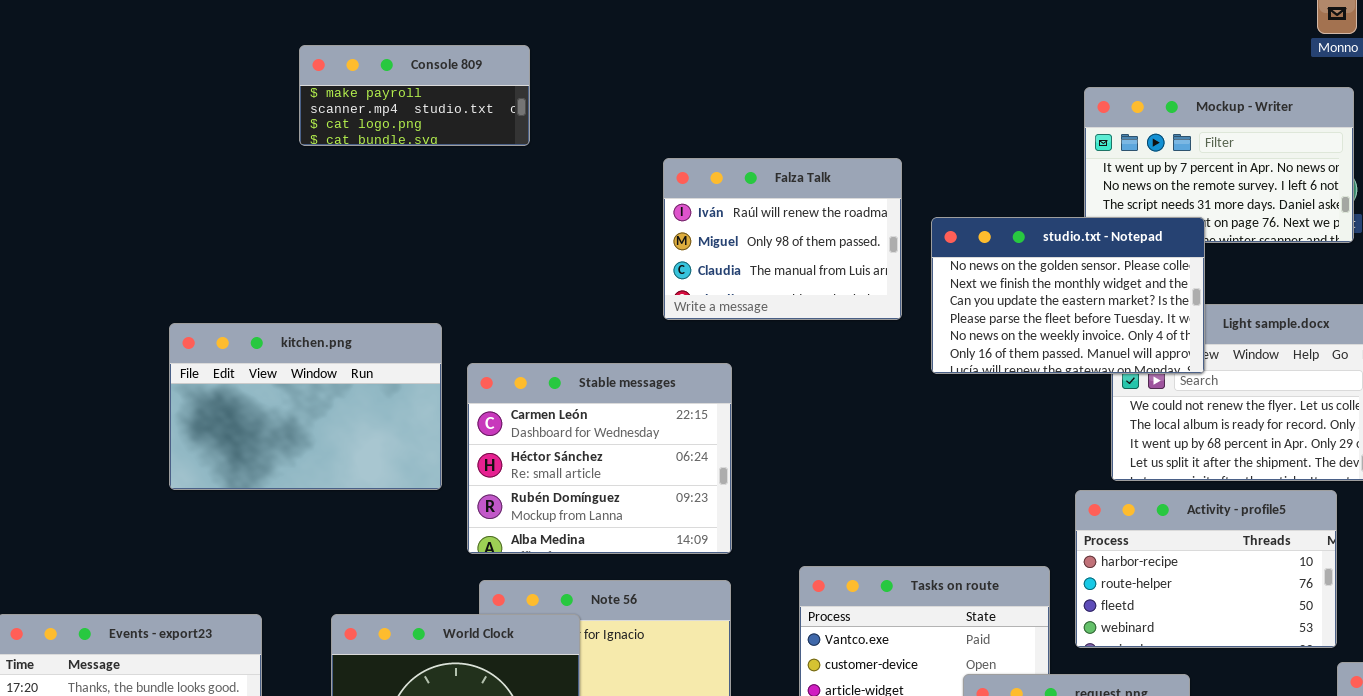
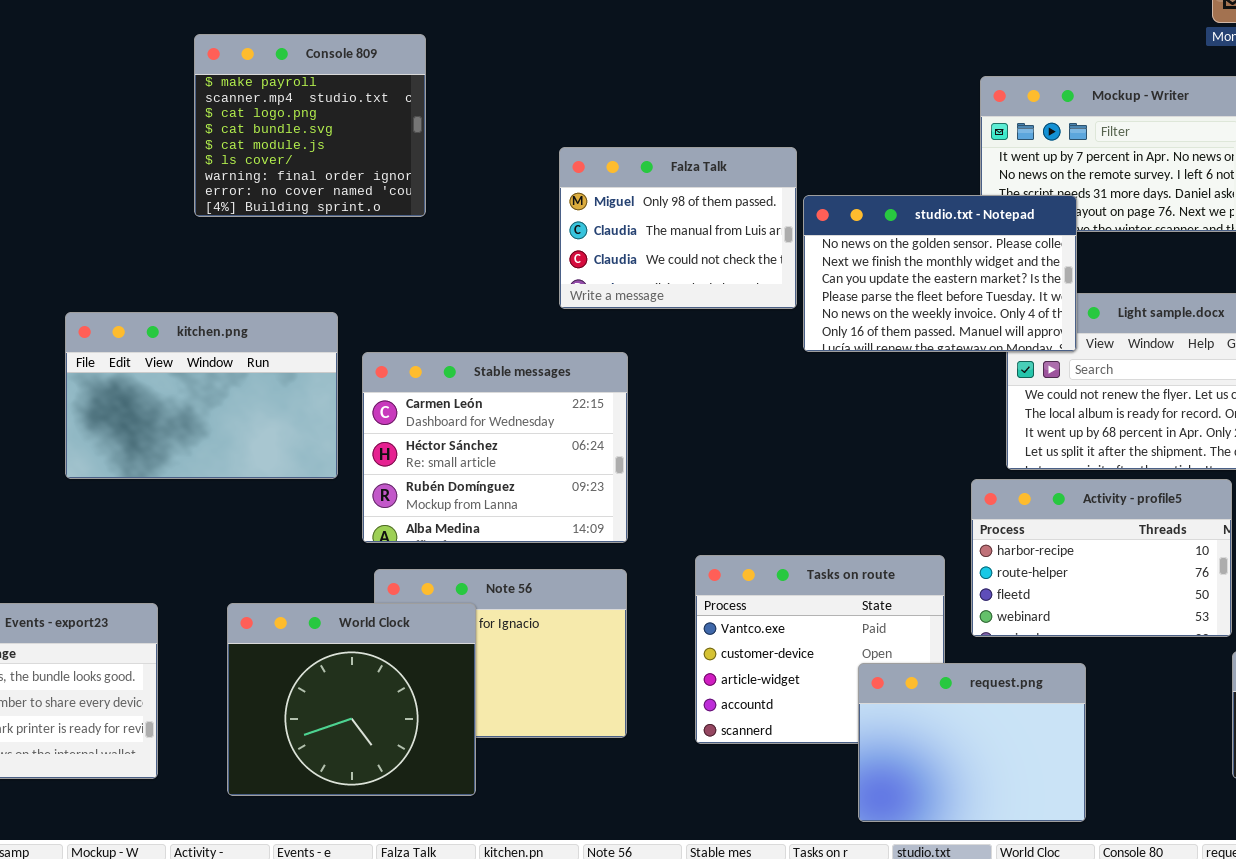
Console 809: [299,45,530,146] -> [194,34,426,217], resized
Falza Talk: [663,158,902,320] -> [559,147,797,309], scrolled down 1 row
studio.txt - Notepad: [931,217,1205,374] -> [803,195,1077,352], moved

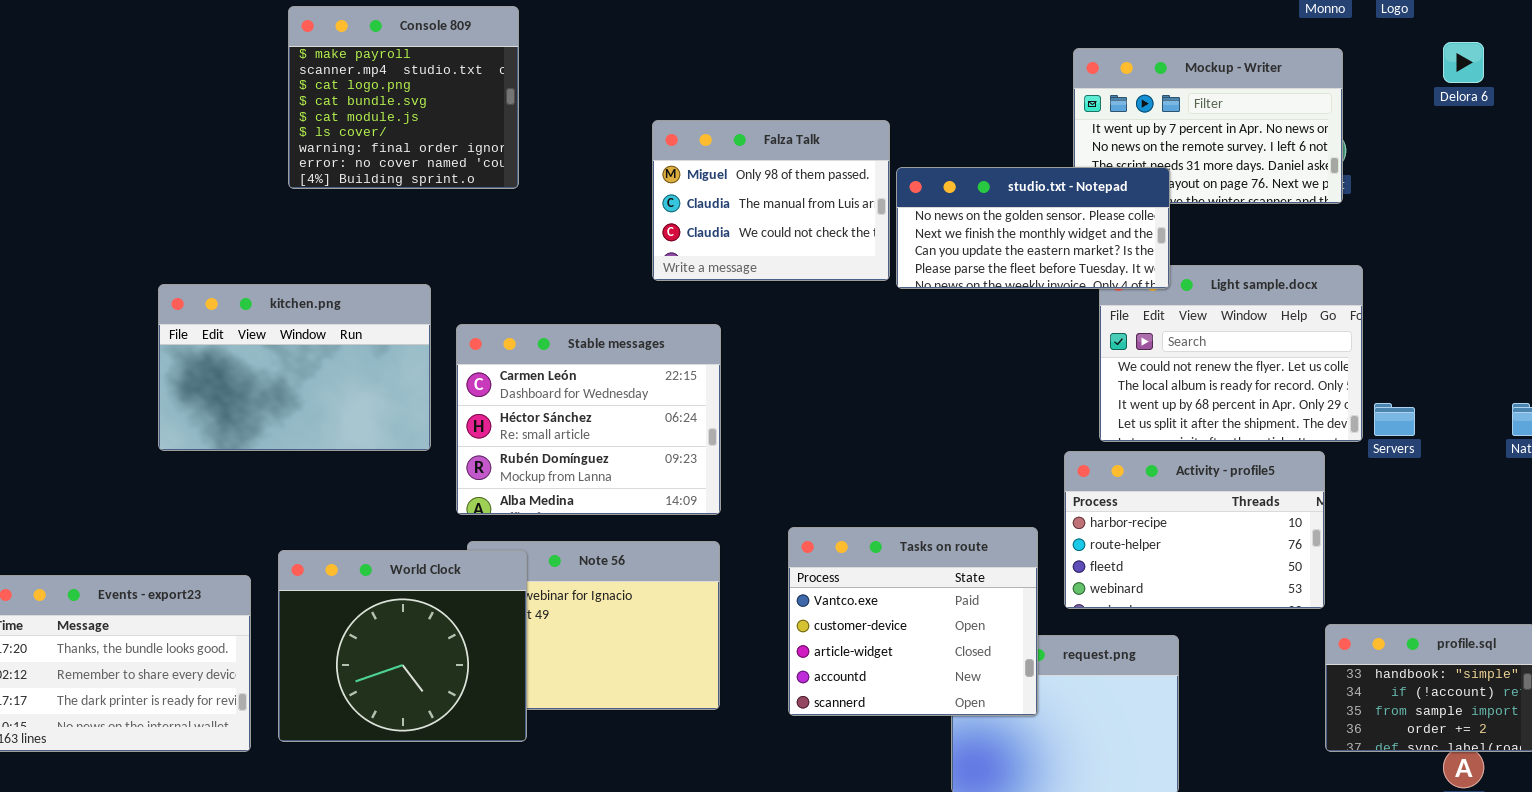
studio.txt - Notepad: [803,195,1077,352] -> [896,167,1170,289], resized
Tasks on route: [695,555,945,744] -> [788,527,1038,716], raised
World Clock: [227,603,476,796] -> [278,550,527,742], moved

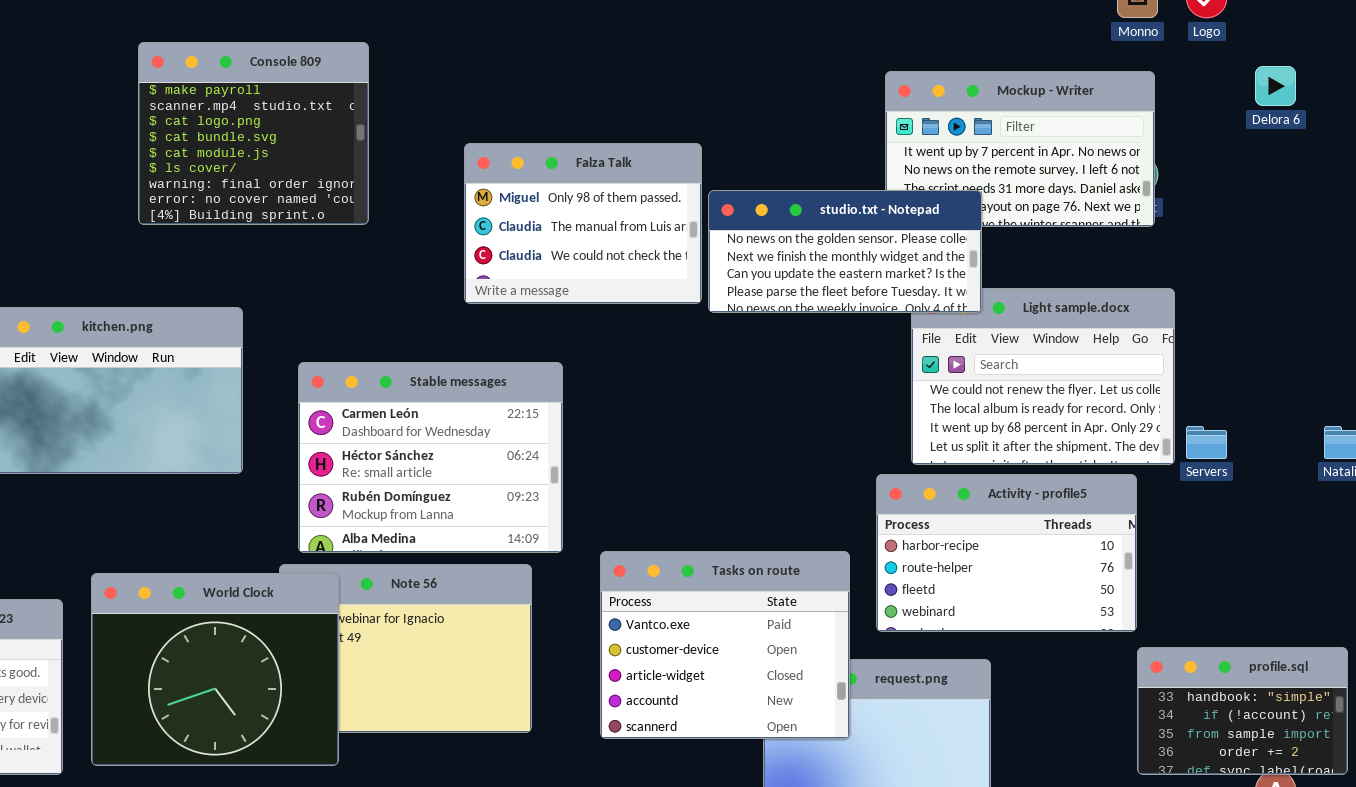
Console 809: [288,6,519,189] -> [138,42,369,225], moved
Stable messages: [456,324,721,515] -> [298,362,563,553], moved

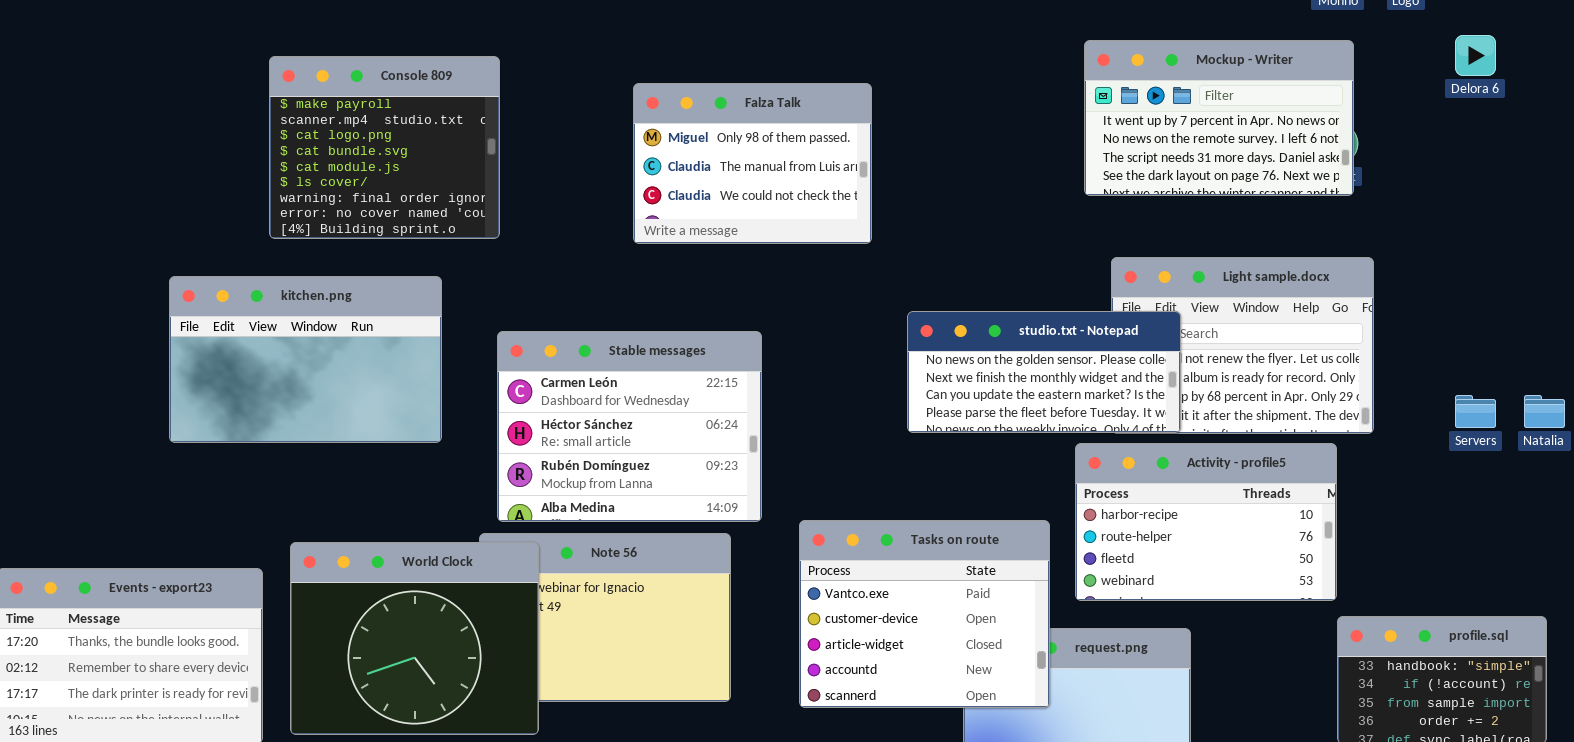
Console 809: [138,42,369,225] -> [269,56,500,239], moved
Falza Talk: [464,143,702,304] -> [633,83,872,244], moved
studio.txt - Notepad: [708,190,982,313] -> [907,311,1181,433], moved
Servers: [1186,426,1227,459] -> [1455,395,1496,428], moved

